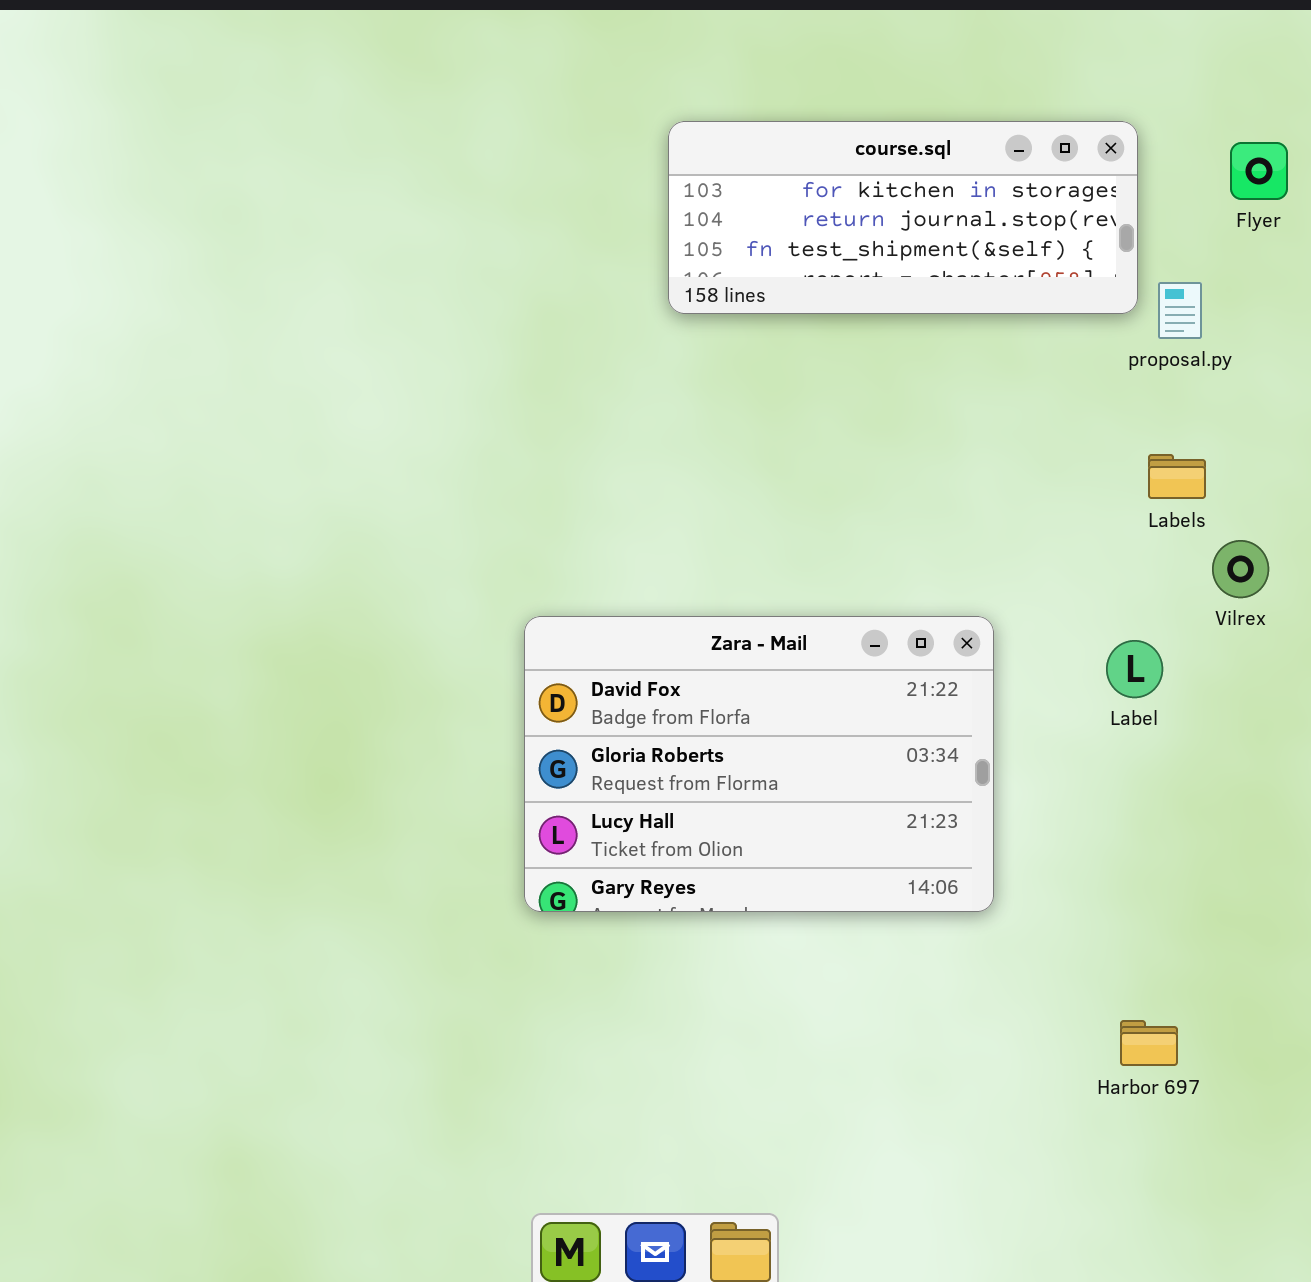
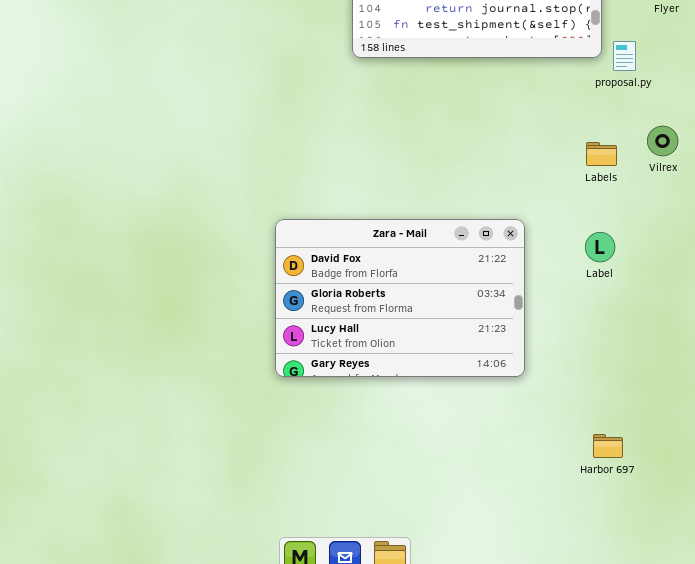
Labels: [1148,454,1206,499] -> [586,142,617,166], moved
Vilrex: [1212,540,1269,598] -> [647,126,678,156], moved

